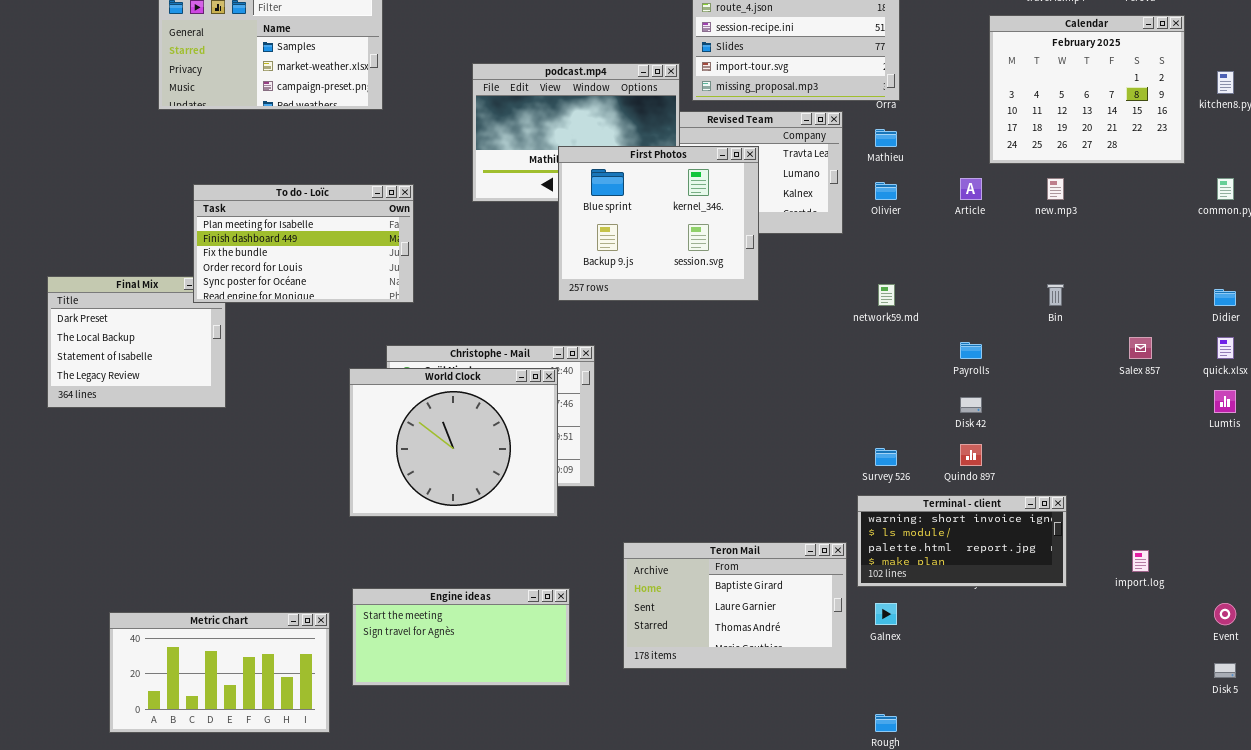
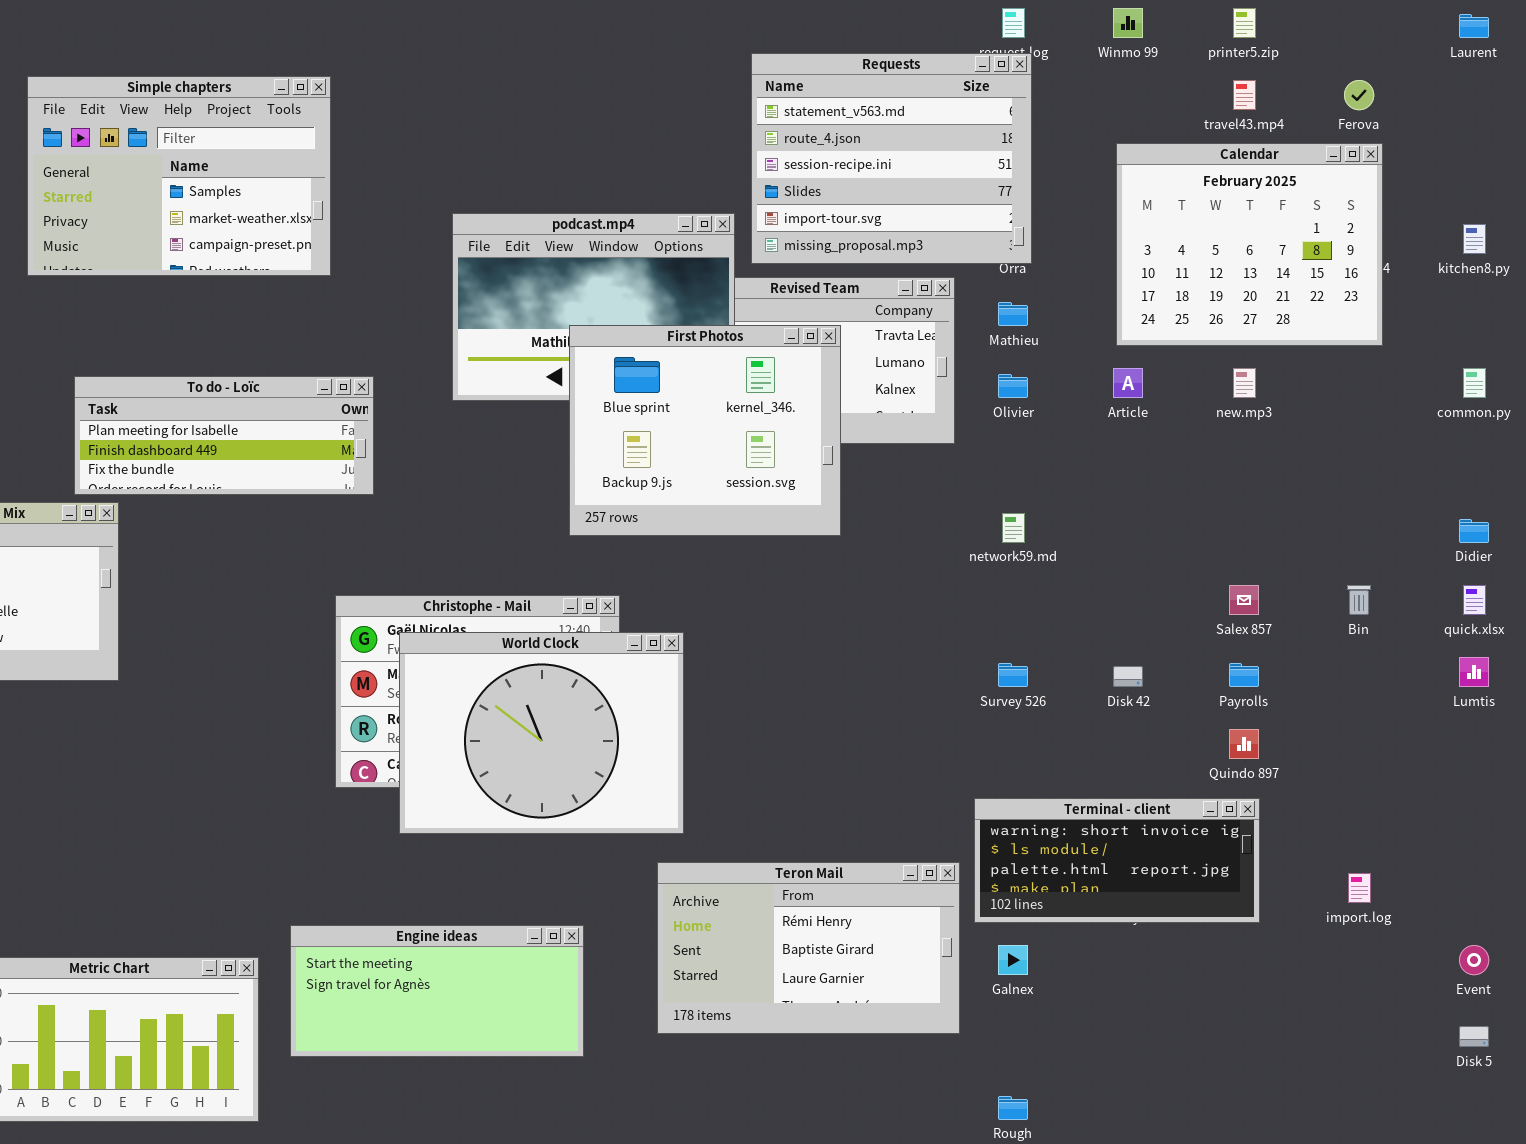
Calendar: [989,15,1185,164] -> [1116,143,1383,346], moved
To do - Loïc: [193,184,414,303] -> [74,376,374,495], resized
Bin: [1047,284,1064,306] -> [1347,585,1371,615], moved
Salex 857: [1129,337,1152,359] -> [1229,585,1259,615], moved
Payrolls: [960,342,982,359] -> [1229,663,1259,687], moved
World Clock: [349,368,558,517] -> [399,632,684,834], moved
Quindo 897: [960,444,982,466] -> [1229,729,1259,759], moved
Survey 526: [875,448,897,466] -> [998,663,1028,687], moved
Teron Mail: [623,542,847,669] -> [657,862,960,1034], scrolled up 1 row

